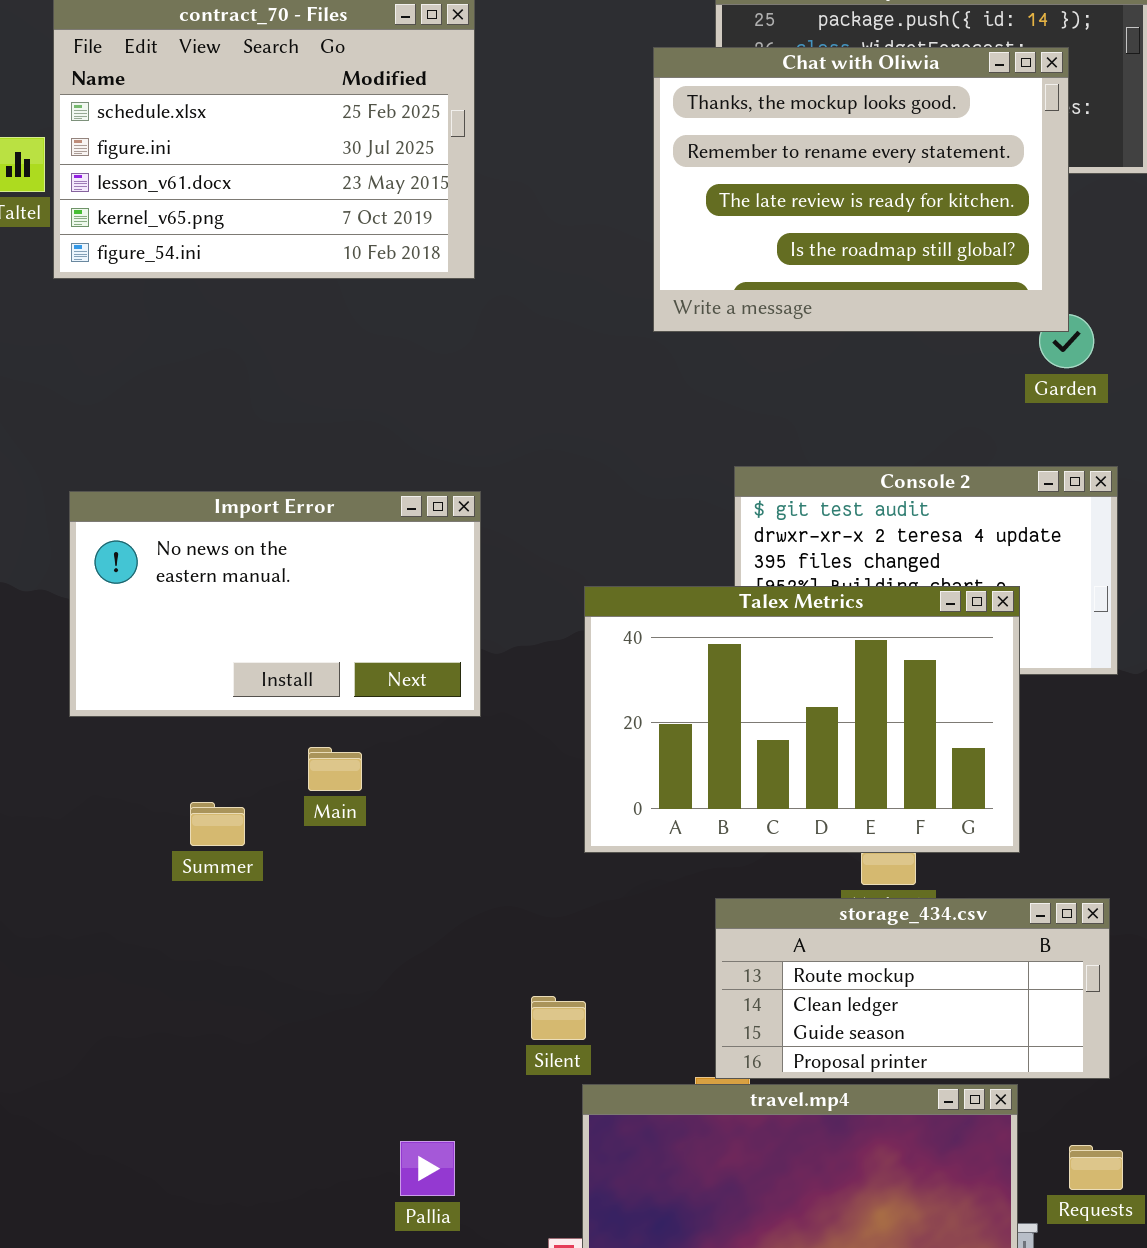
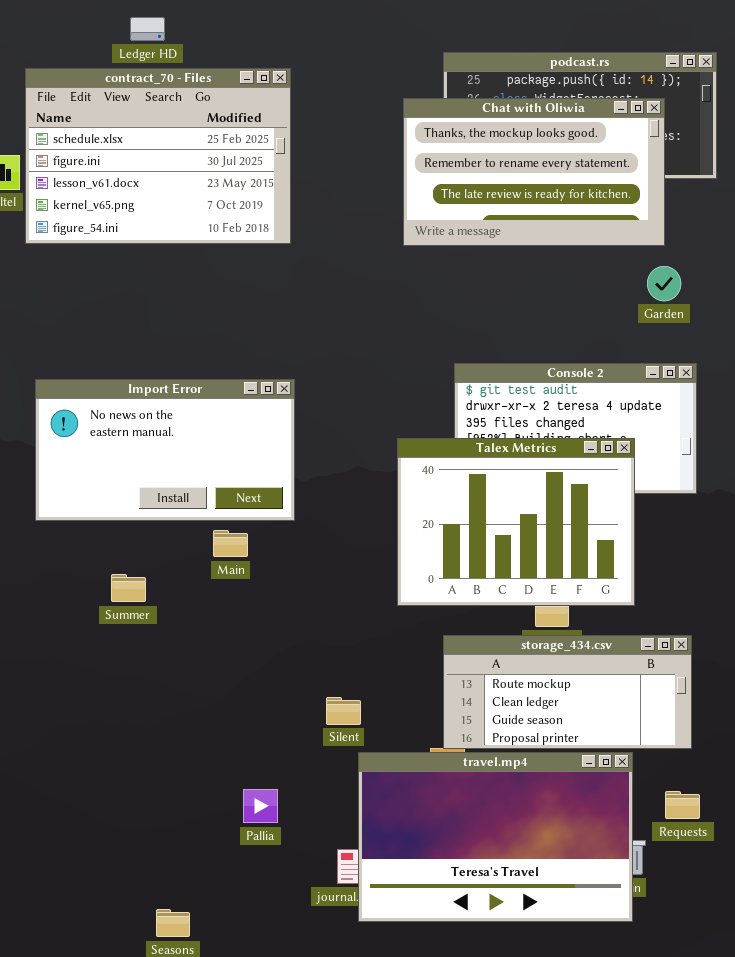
Chat with Oliwia: [653,47,1069,332] -> [403,98,665,246], resized
Talex Metrics: [584,586,1020,853] -> [397,438,635,606], resized
Main: [308,747,362,791] -> [213,530,248,557], moved

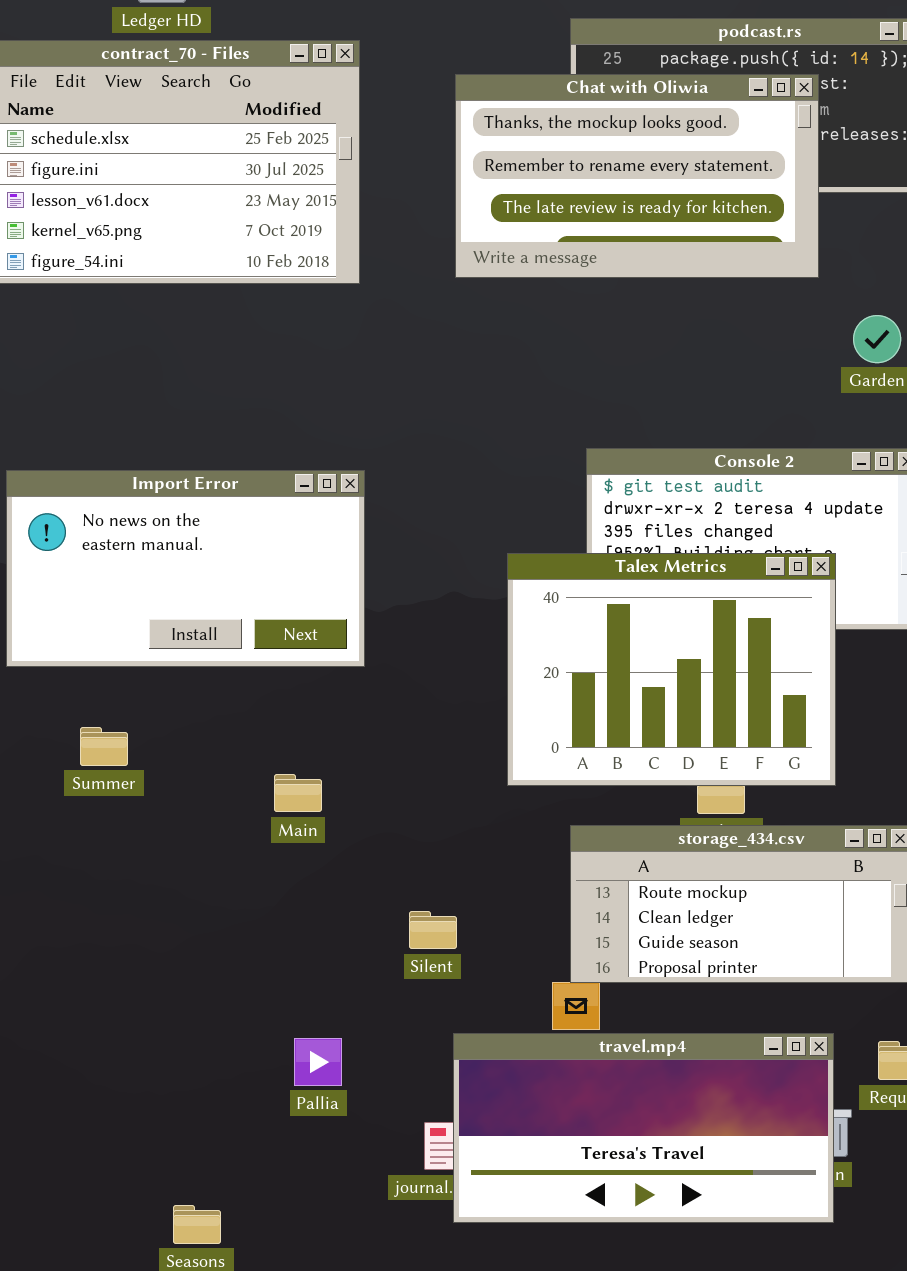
Chat with Oliwia: [403,98,665,246] -> [455,74,819,278], moved
Main: [213,530,248,557] -> [274,774,322,812], moved
Summer: [111,574,146,602] -> [80,727,128,766], moved
travel.mp4: [358,752,633,922] -> [453,1033,834,1223], resized

